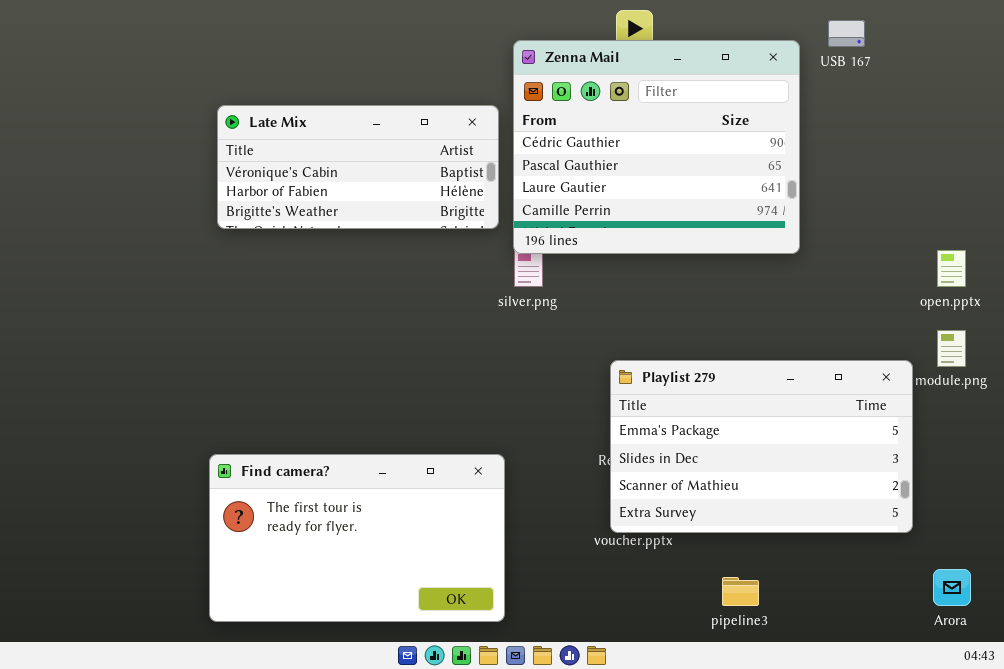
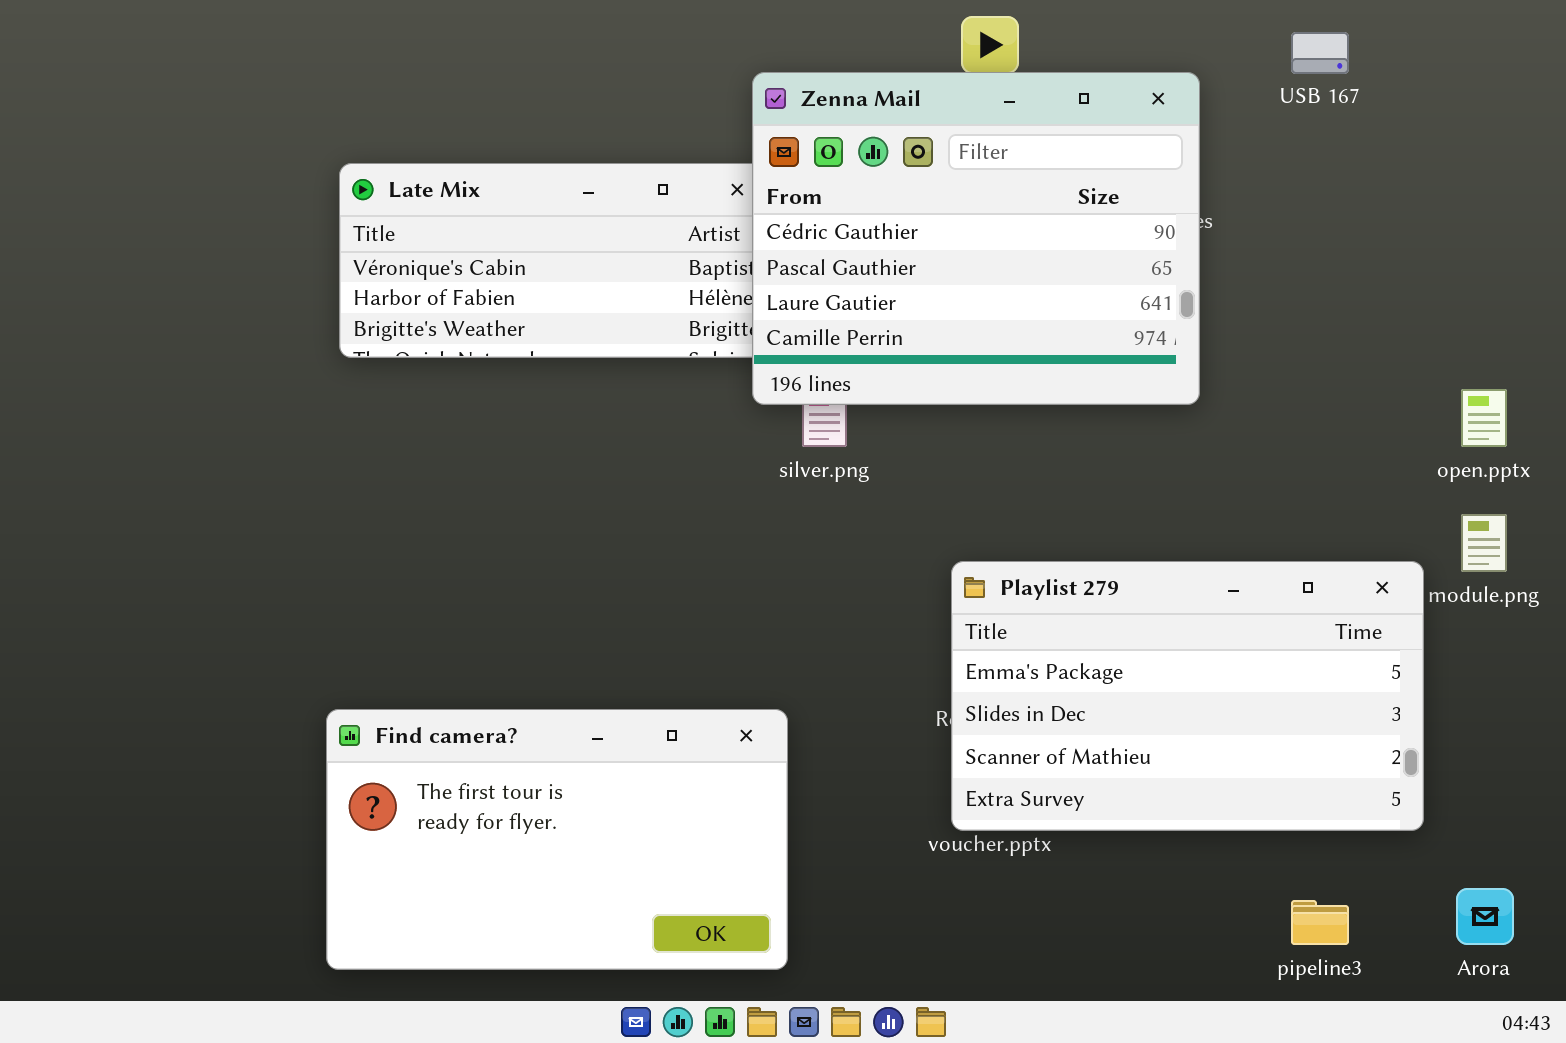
Zenna Mail: [513,40,800,254] -> [752,72,1200,405], moved
pipeline3: [722,577,759,606] -> [1291,900,1349,945], moved

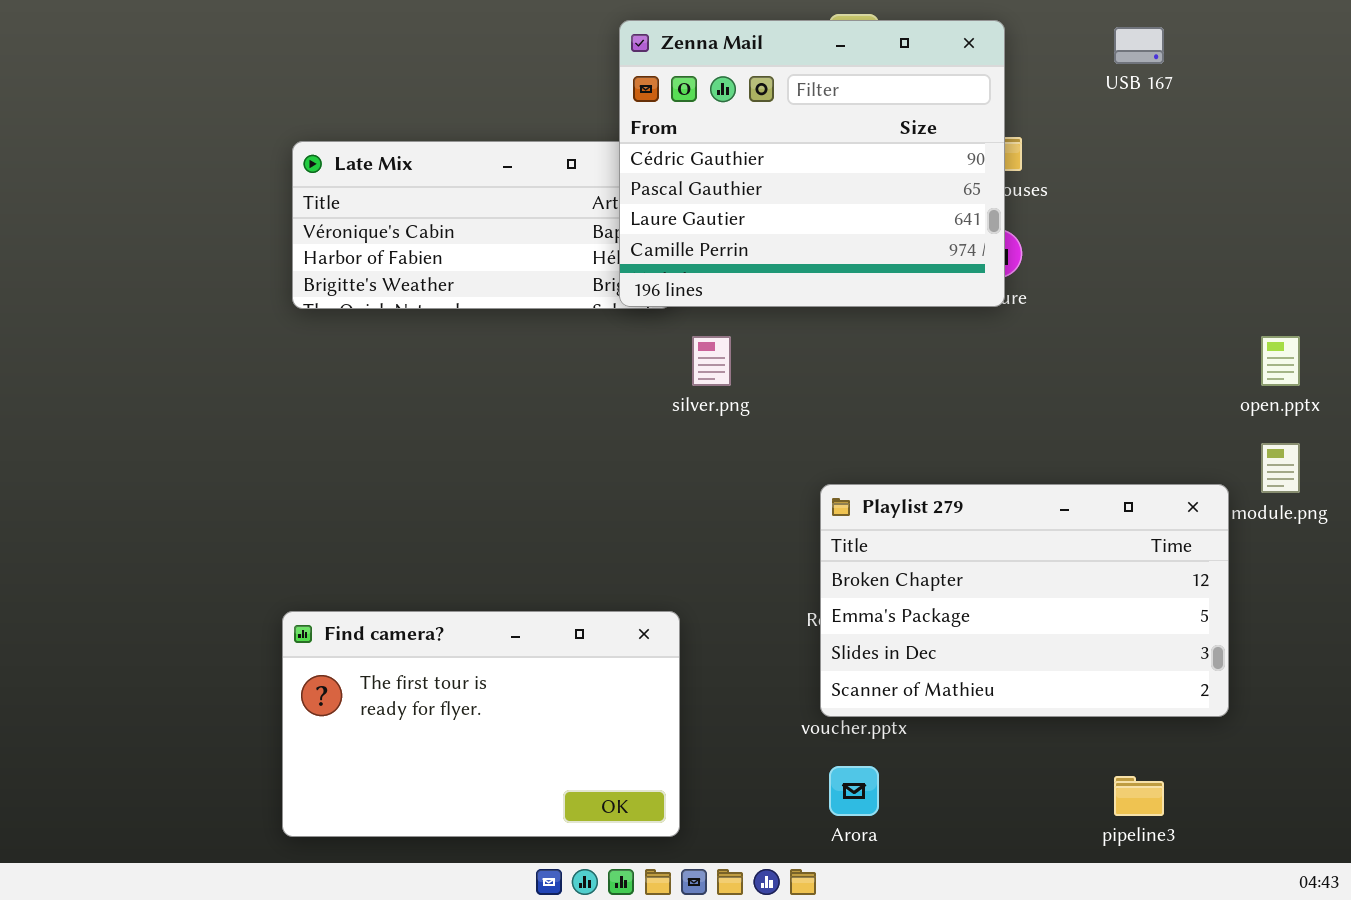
Zenna Mail: [752,72,1200,405] -> [619,20,1005,307], moved
Playlist 279: [951,561,1424,831] -> [820,484,1229,717], scrolled up 1 row
Arora: [1456,888,1514,945] -> [829,766,879,816], moved

